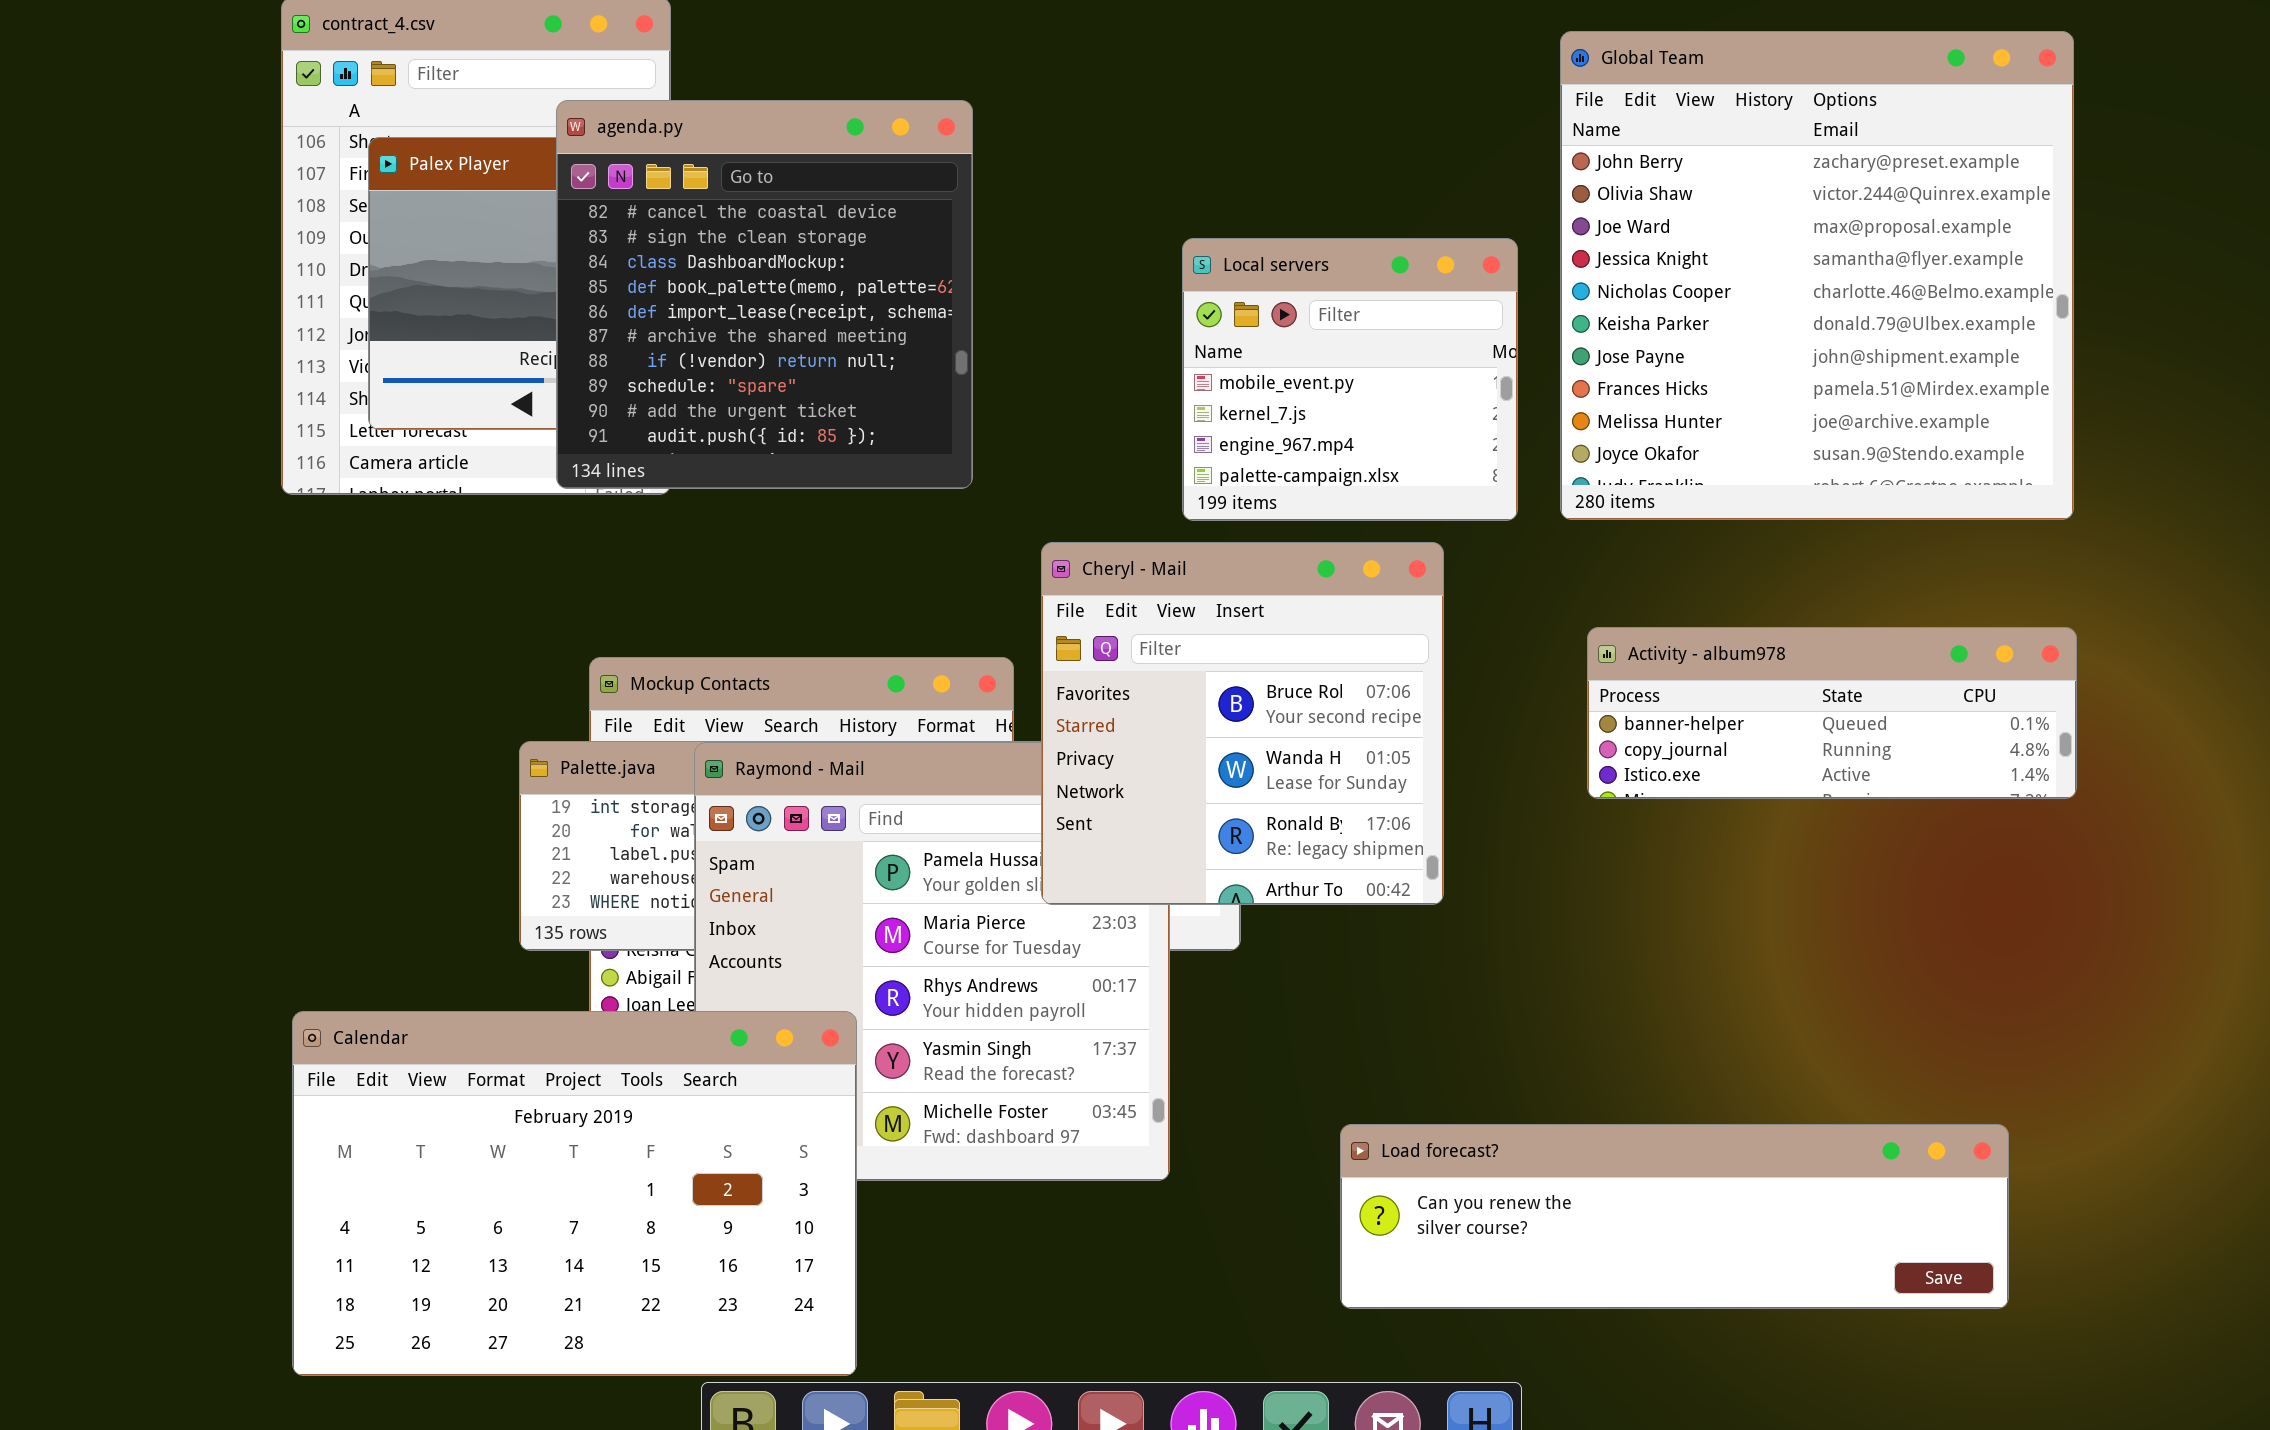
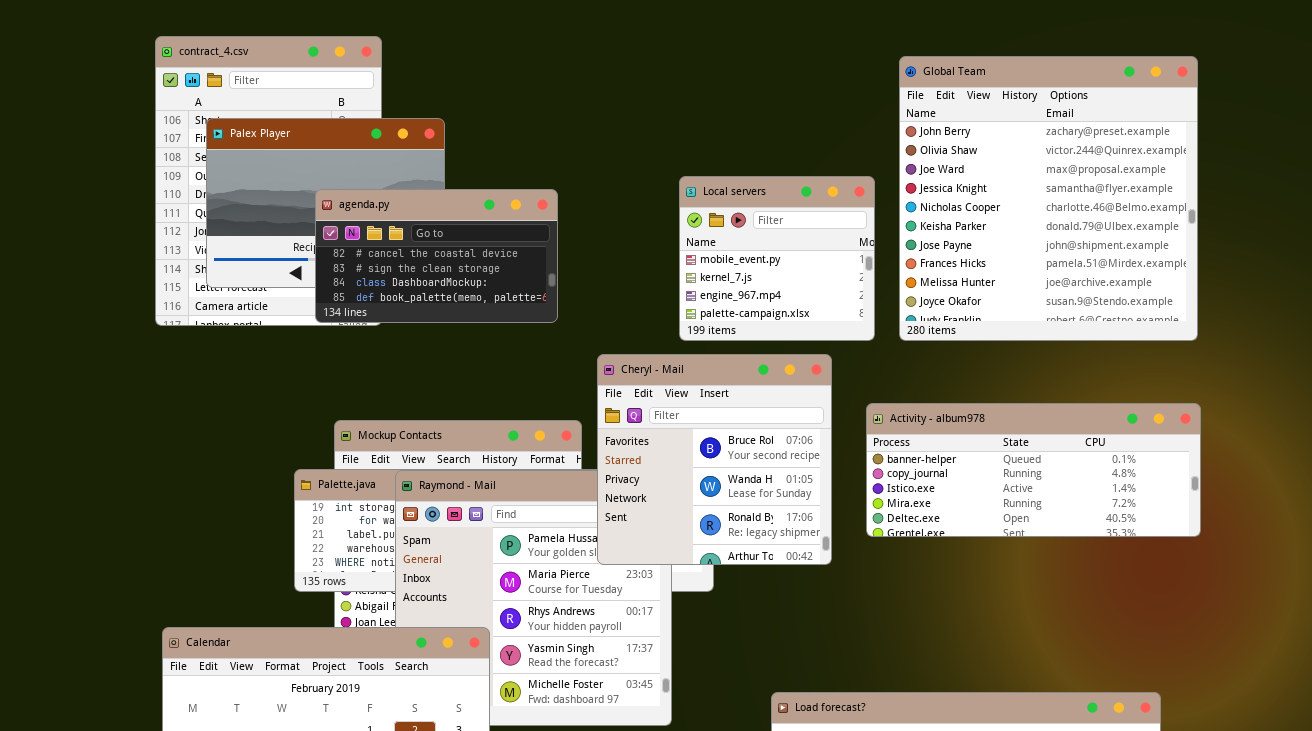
agenda.py: [556,100,973,489] -> [315,189,558,323], resized
Activity - album978: [1587,627,2077,799] -> [866,403,1201,537], resized

